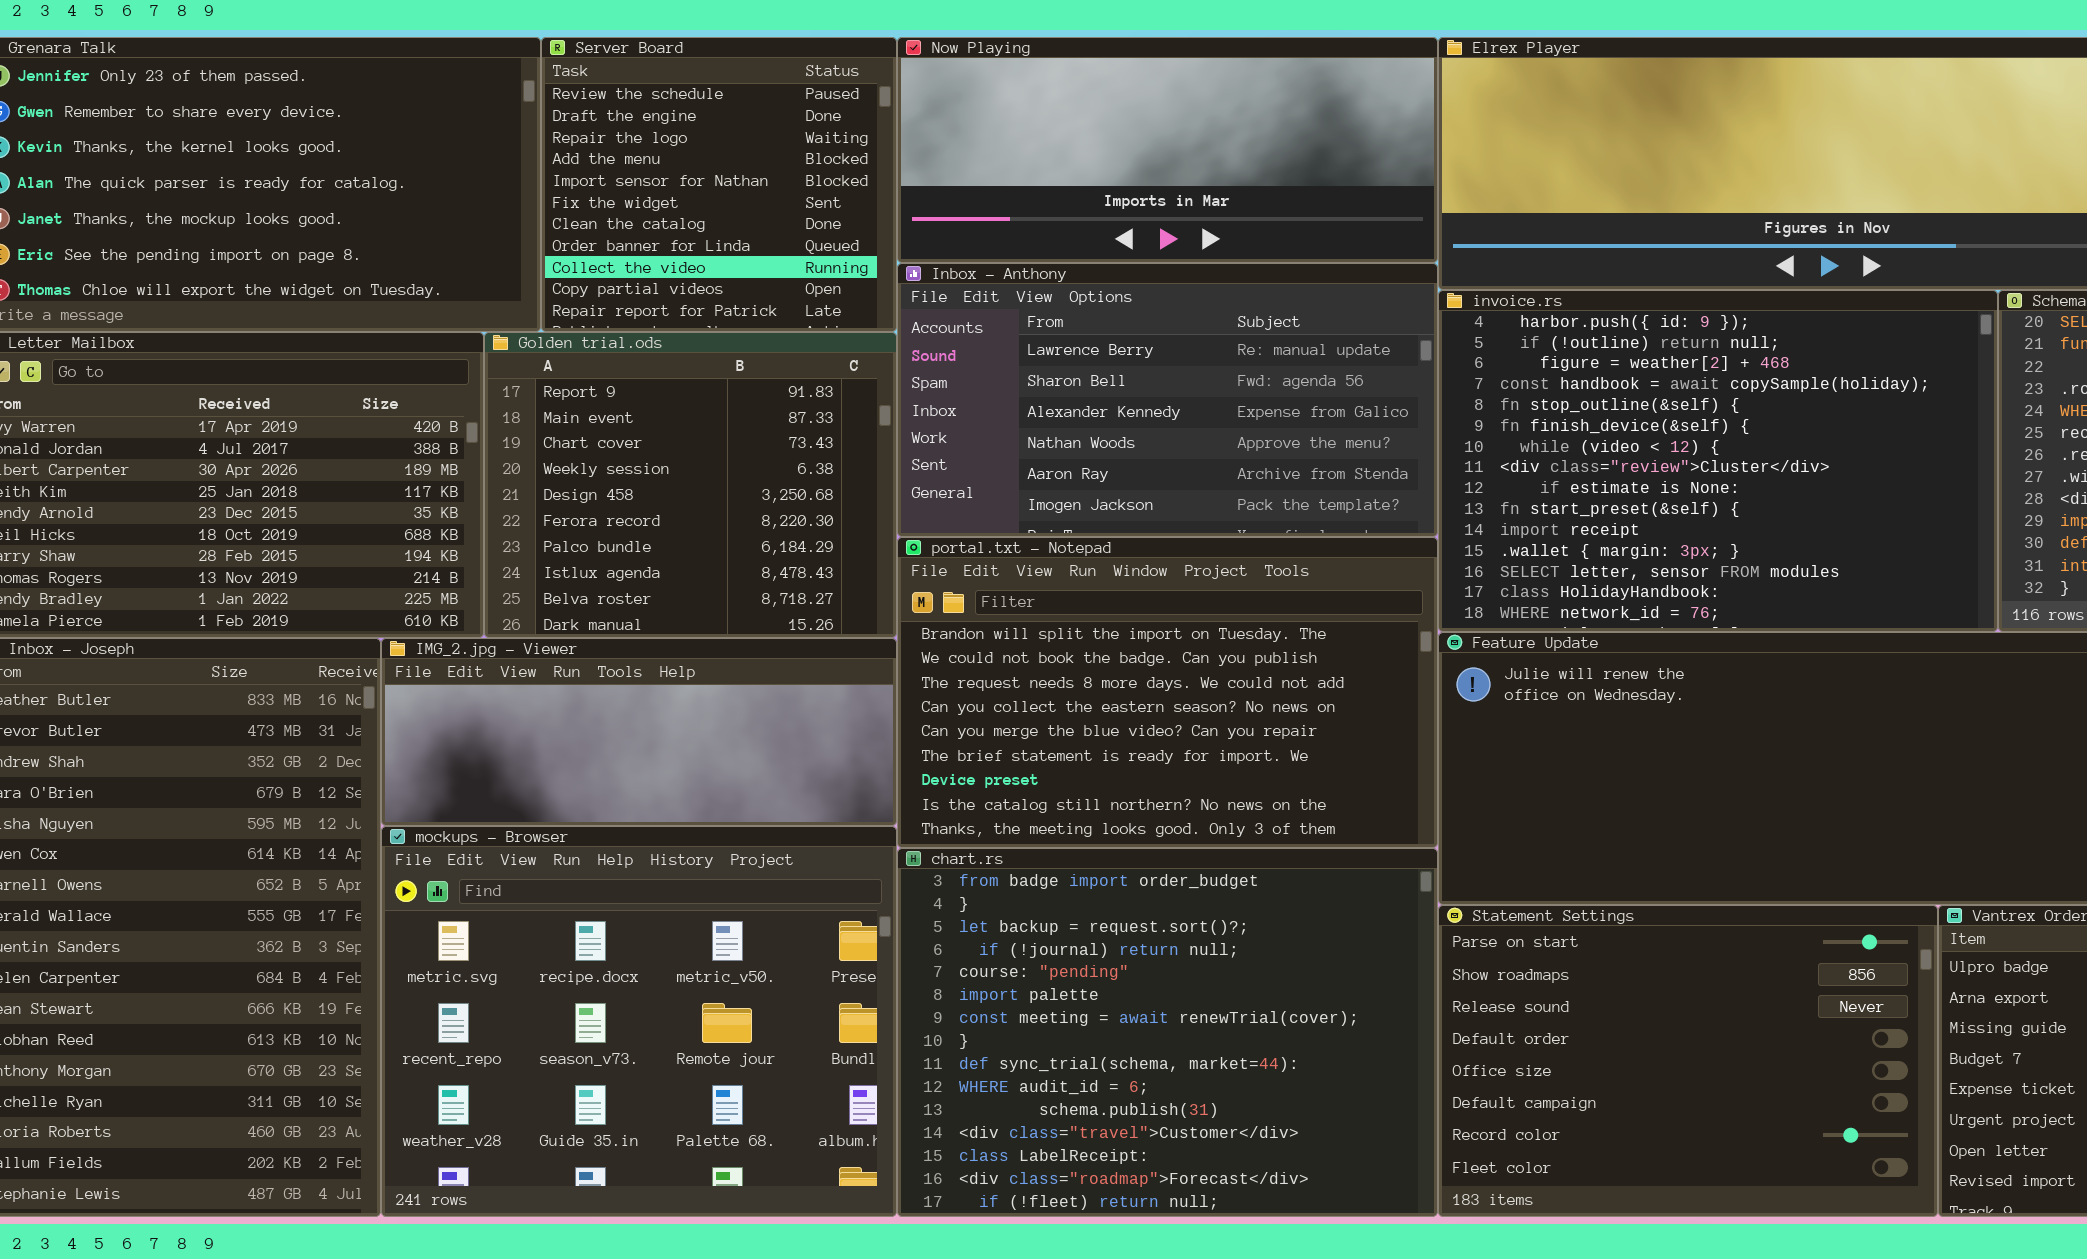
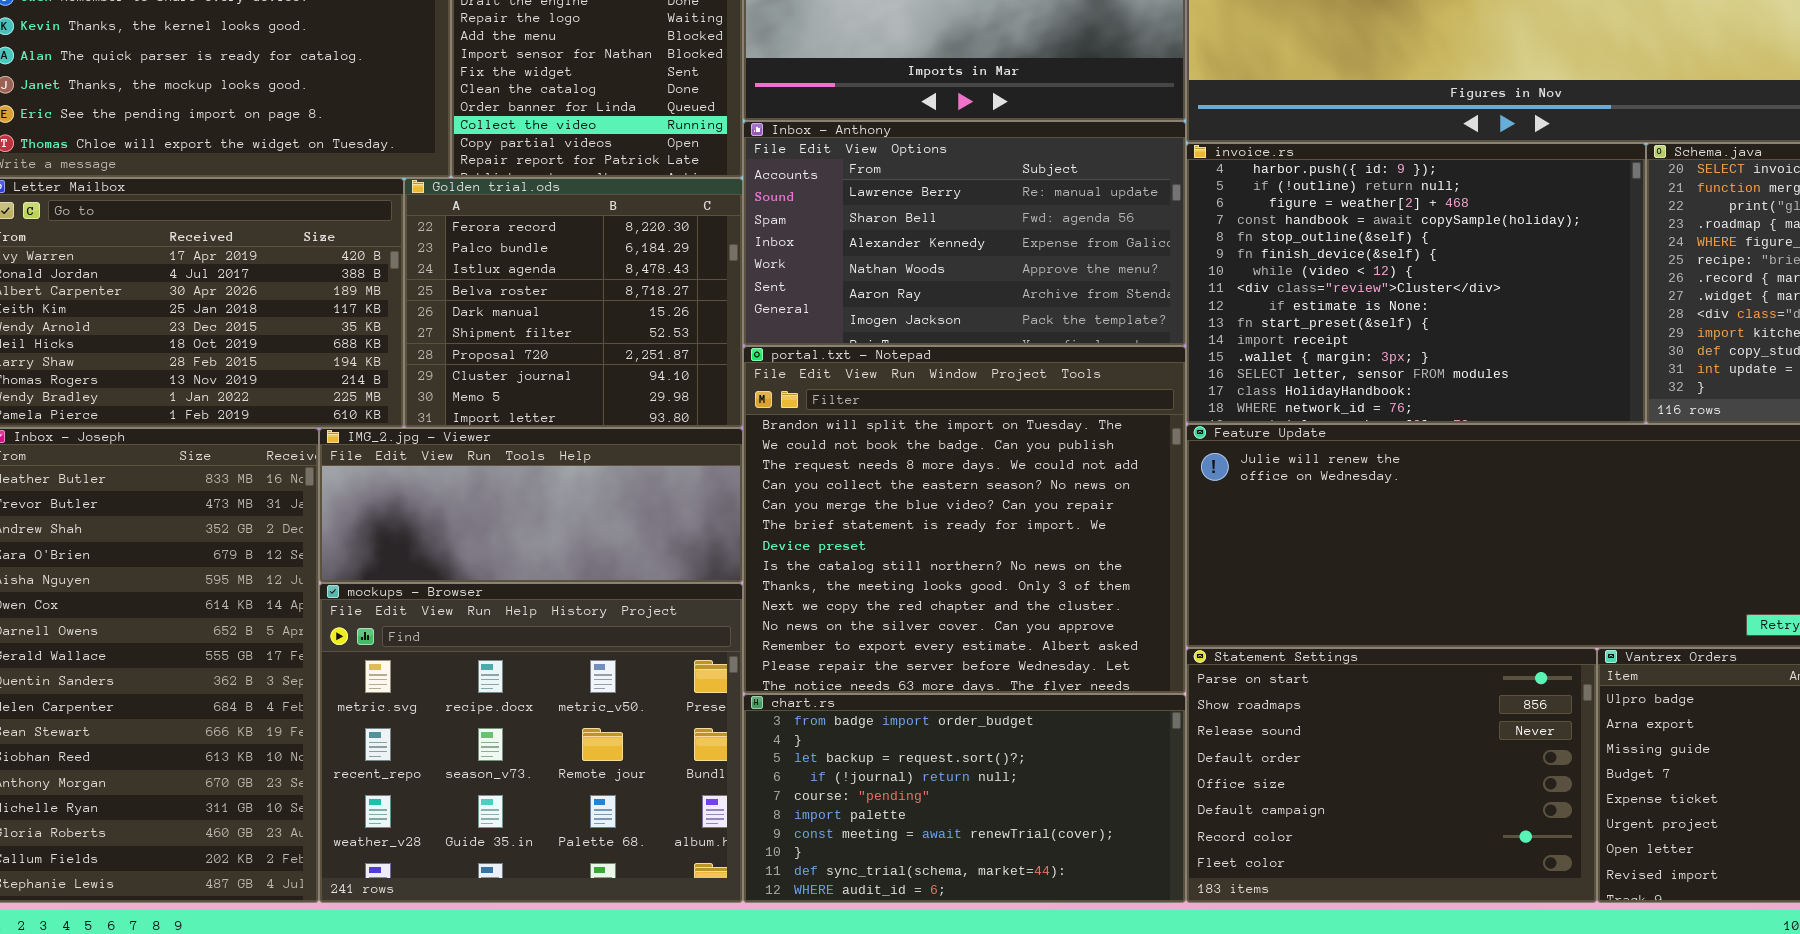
Golden trial.ods: [484,332,897,638] -> [404,178,743,428], scrolled down 5 rows
portal.txt - Notepad: [897,537,1438,848] -> [743,346,1186,694], resized
chart.rs: [897,848,1438,1217] -> [743,694,1186,903], resized

